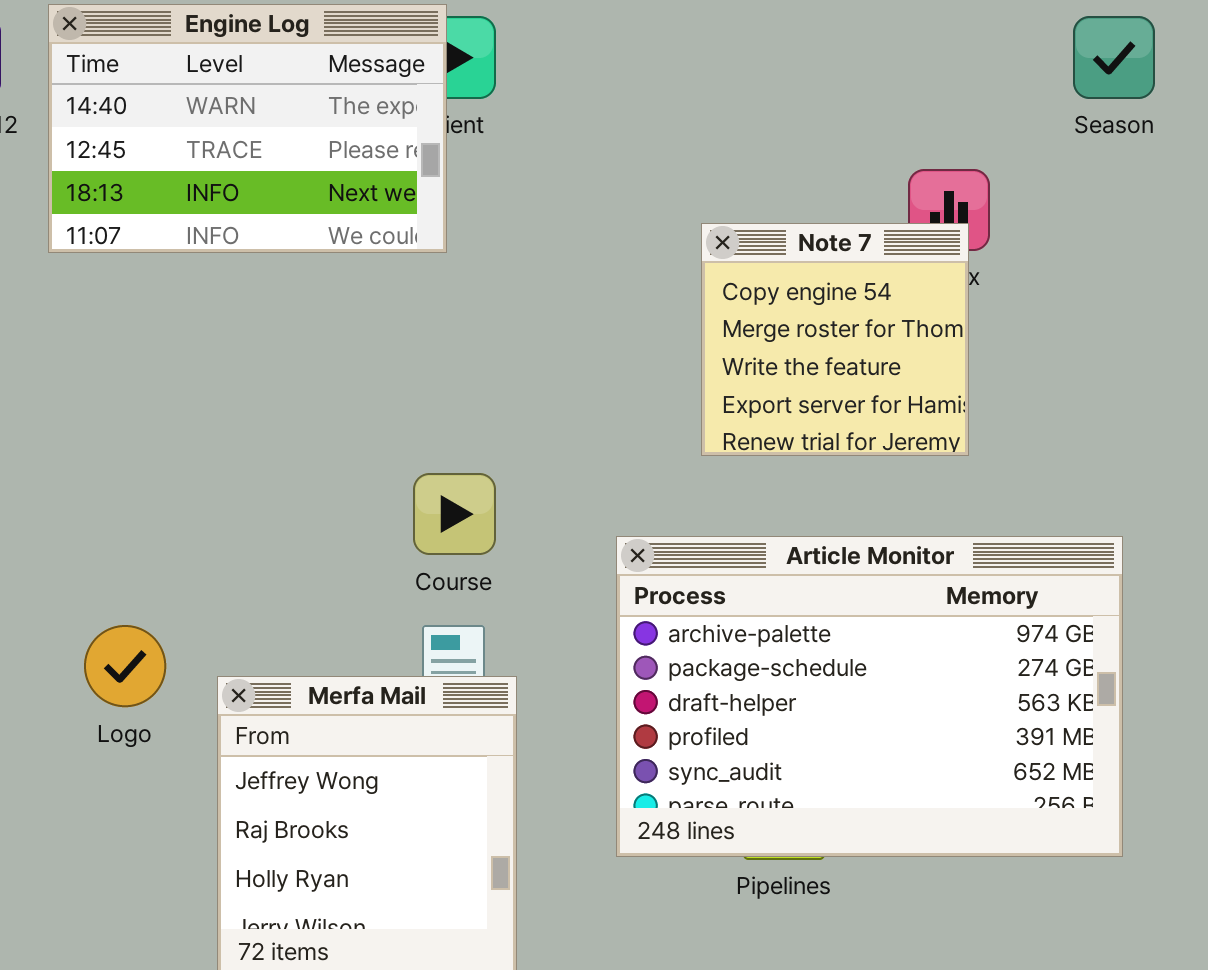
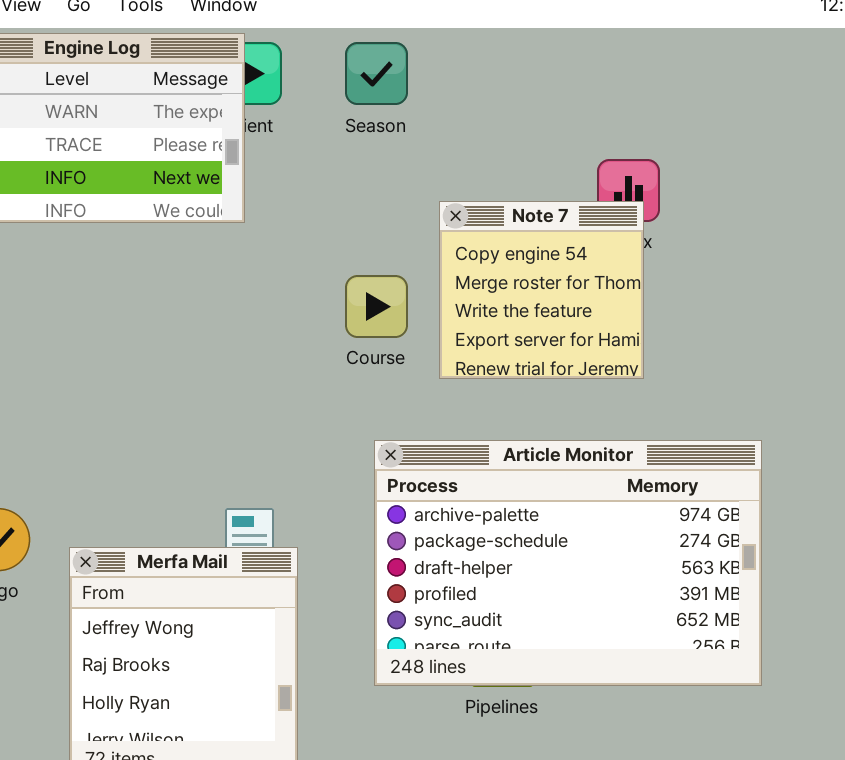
Season: [1073,16,1155,99] -> [345,42,408,105], moved
Course: [413,473,496,555] -> [345,275,408,338], moved

